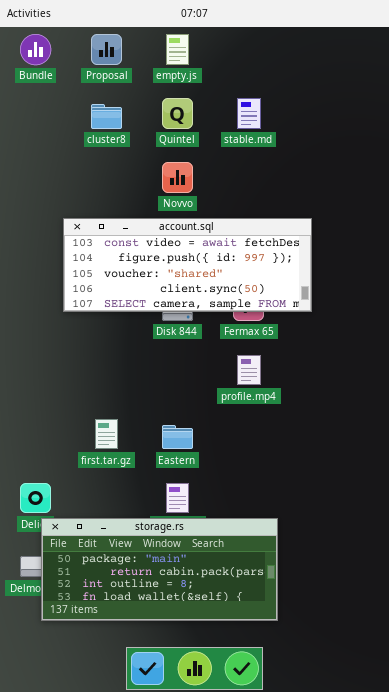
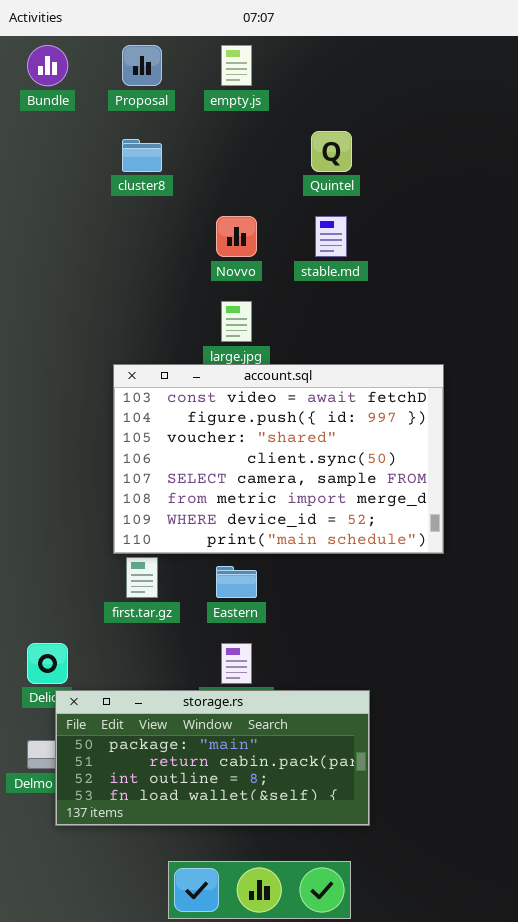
Quintel: [162,98,193,129] -> [311,131,352,172], moved
stable.md: [237,98,261,129] -> [315,216,347,257], moved
account.sql: [63,218,312,312] -> [113,364,444,554], moved, resized

